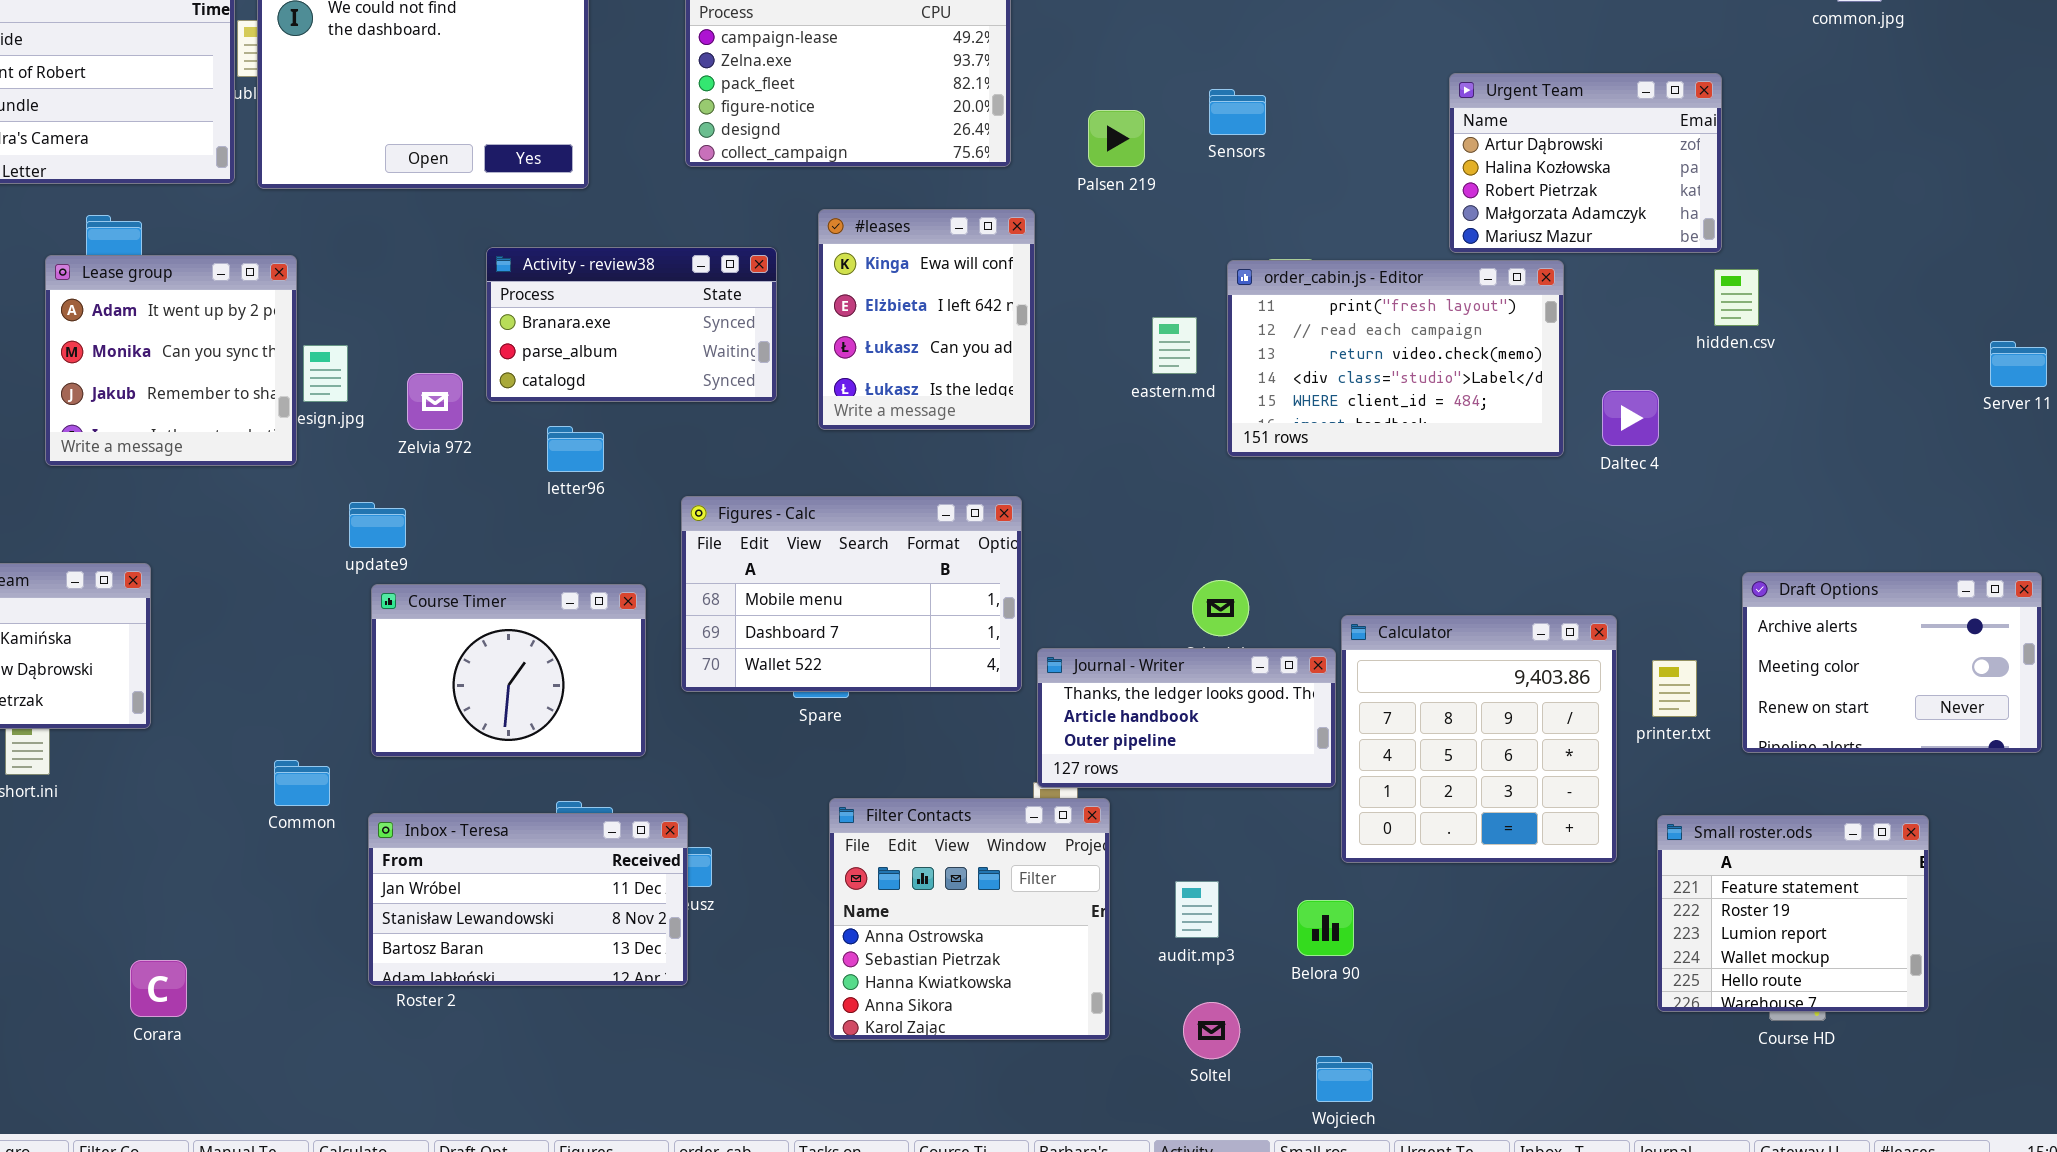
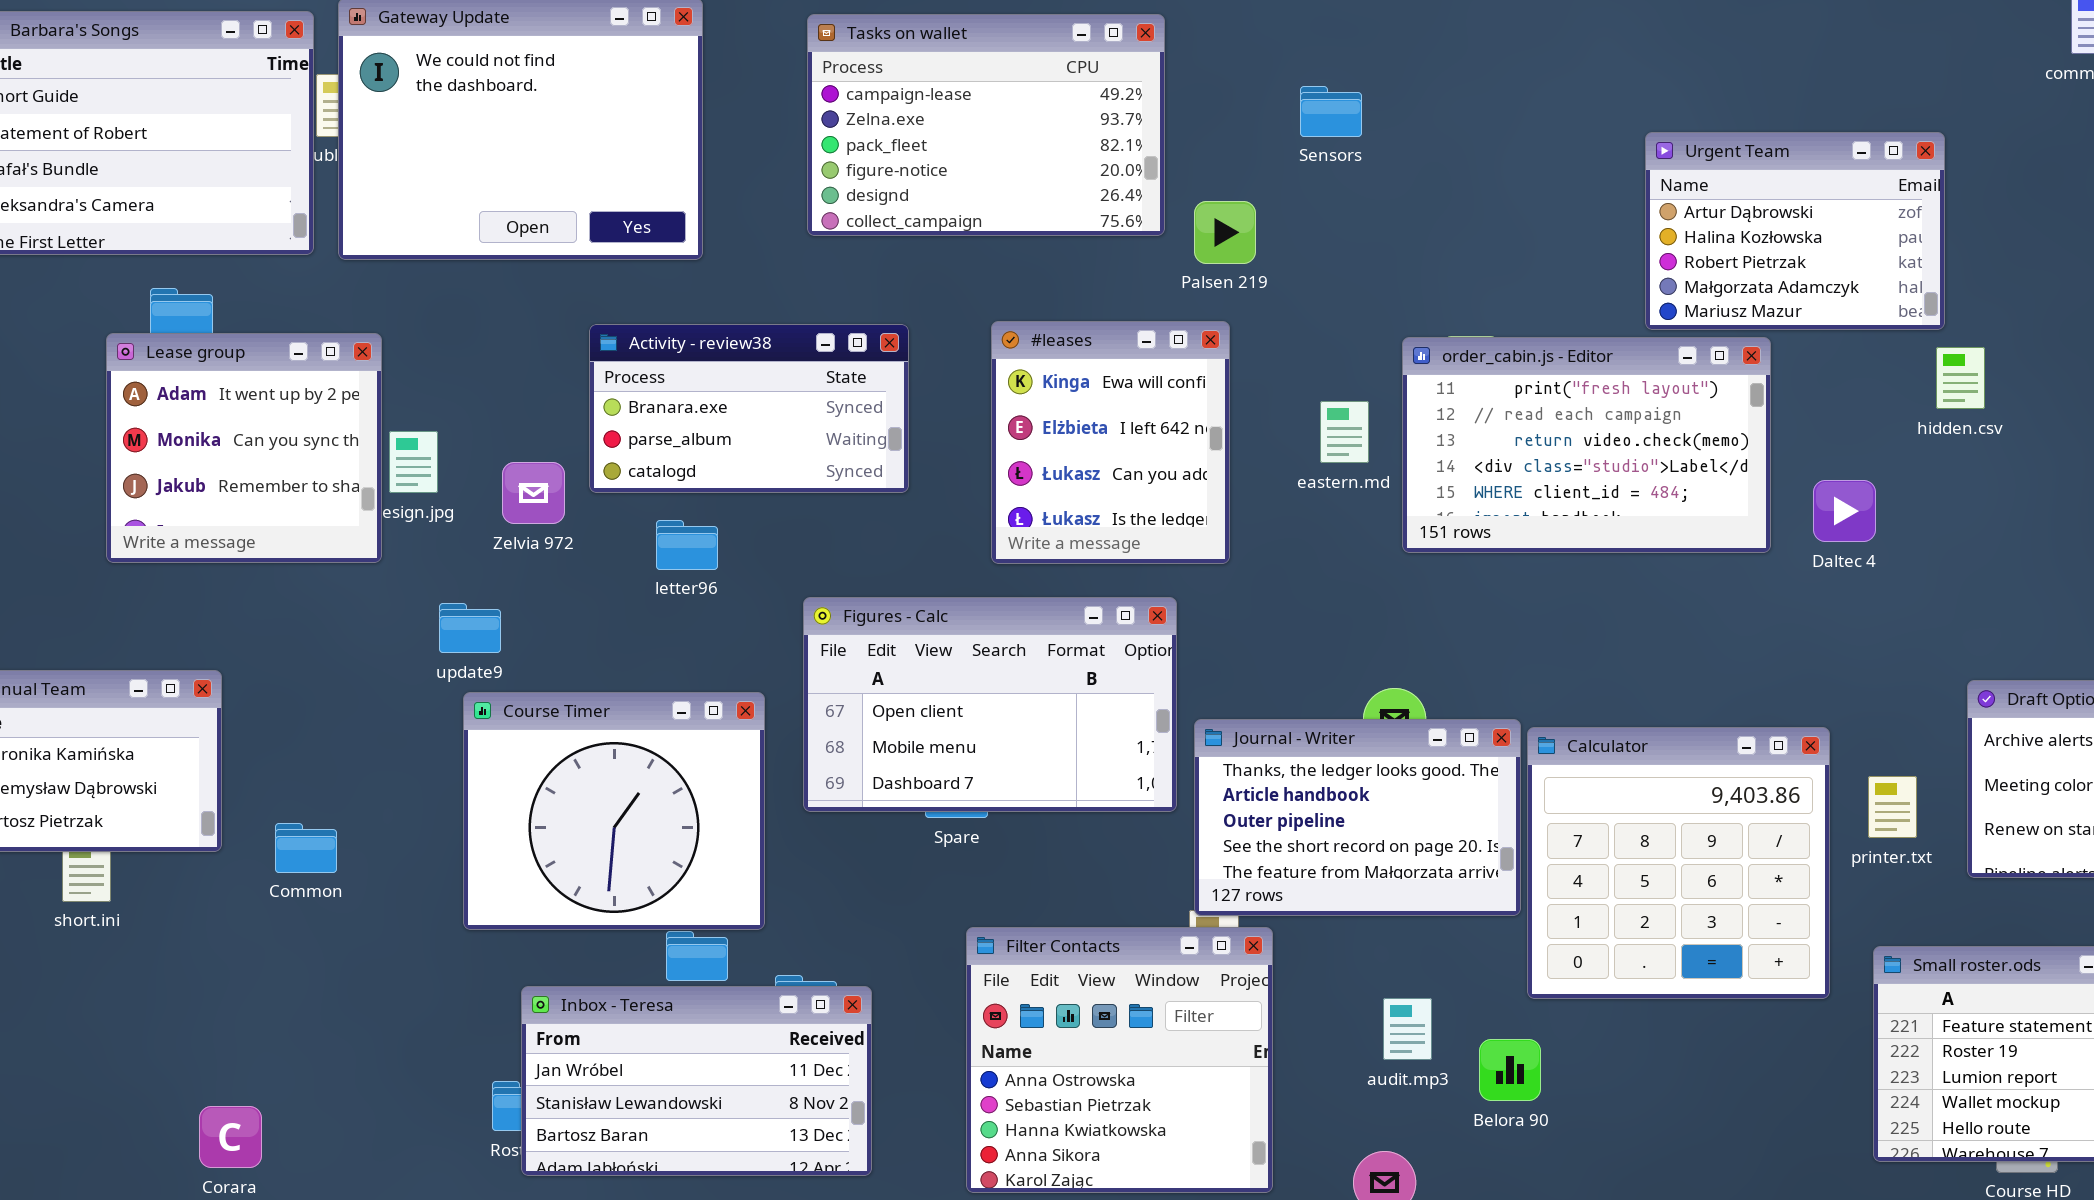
Sensors: [1209,89,1266,135] -> [1300,86,1362,137], moved
Palsen 219: [1088,110,1145,167] -> [1194,201,1256,264], moved
#leases: [818,209,1035,430] -> [991,321,1230,564], moved
Figures - Calc: [681,496,1022,692] -> [803,597,1177,812], scrolled up 1 row
Course Timer: [371,584,646,757] -> [463,692,765,930], resized
Journal - Writer: [1037,648,1336,788] -> [1194,719,1521,916], resized
Common: [274,760,330,806] -> [275,823,337,873], moved
Inbox - Teresa: [368,813,688,986] -> [521,986,872,1176], moved
audit.mp3: [1175,881,1219,938] -> [1383,998,1432,1060], moved

